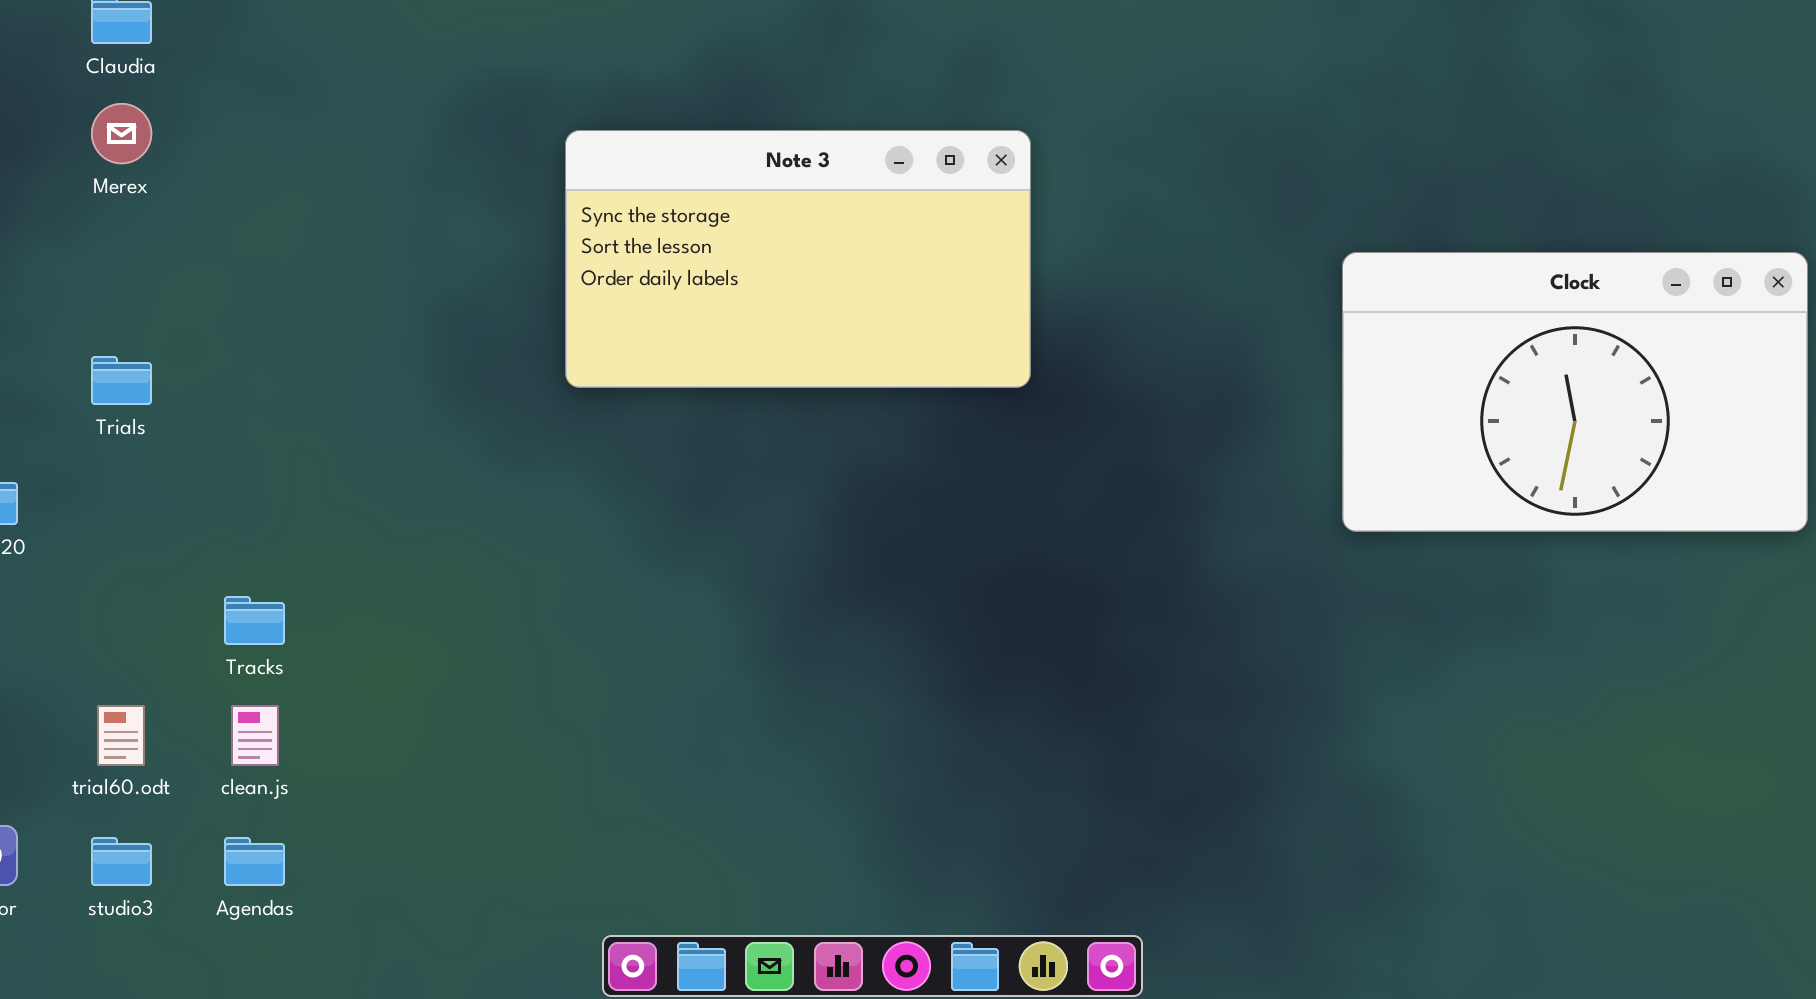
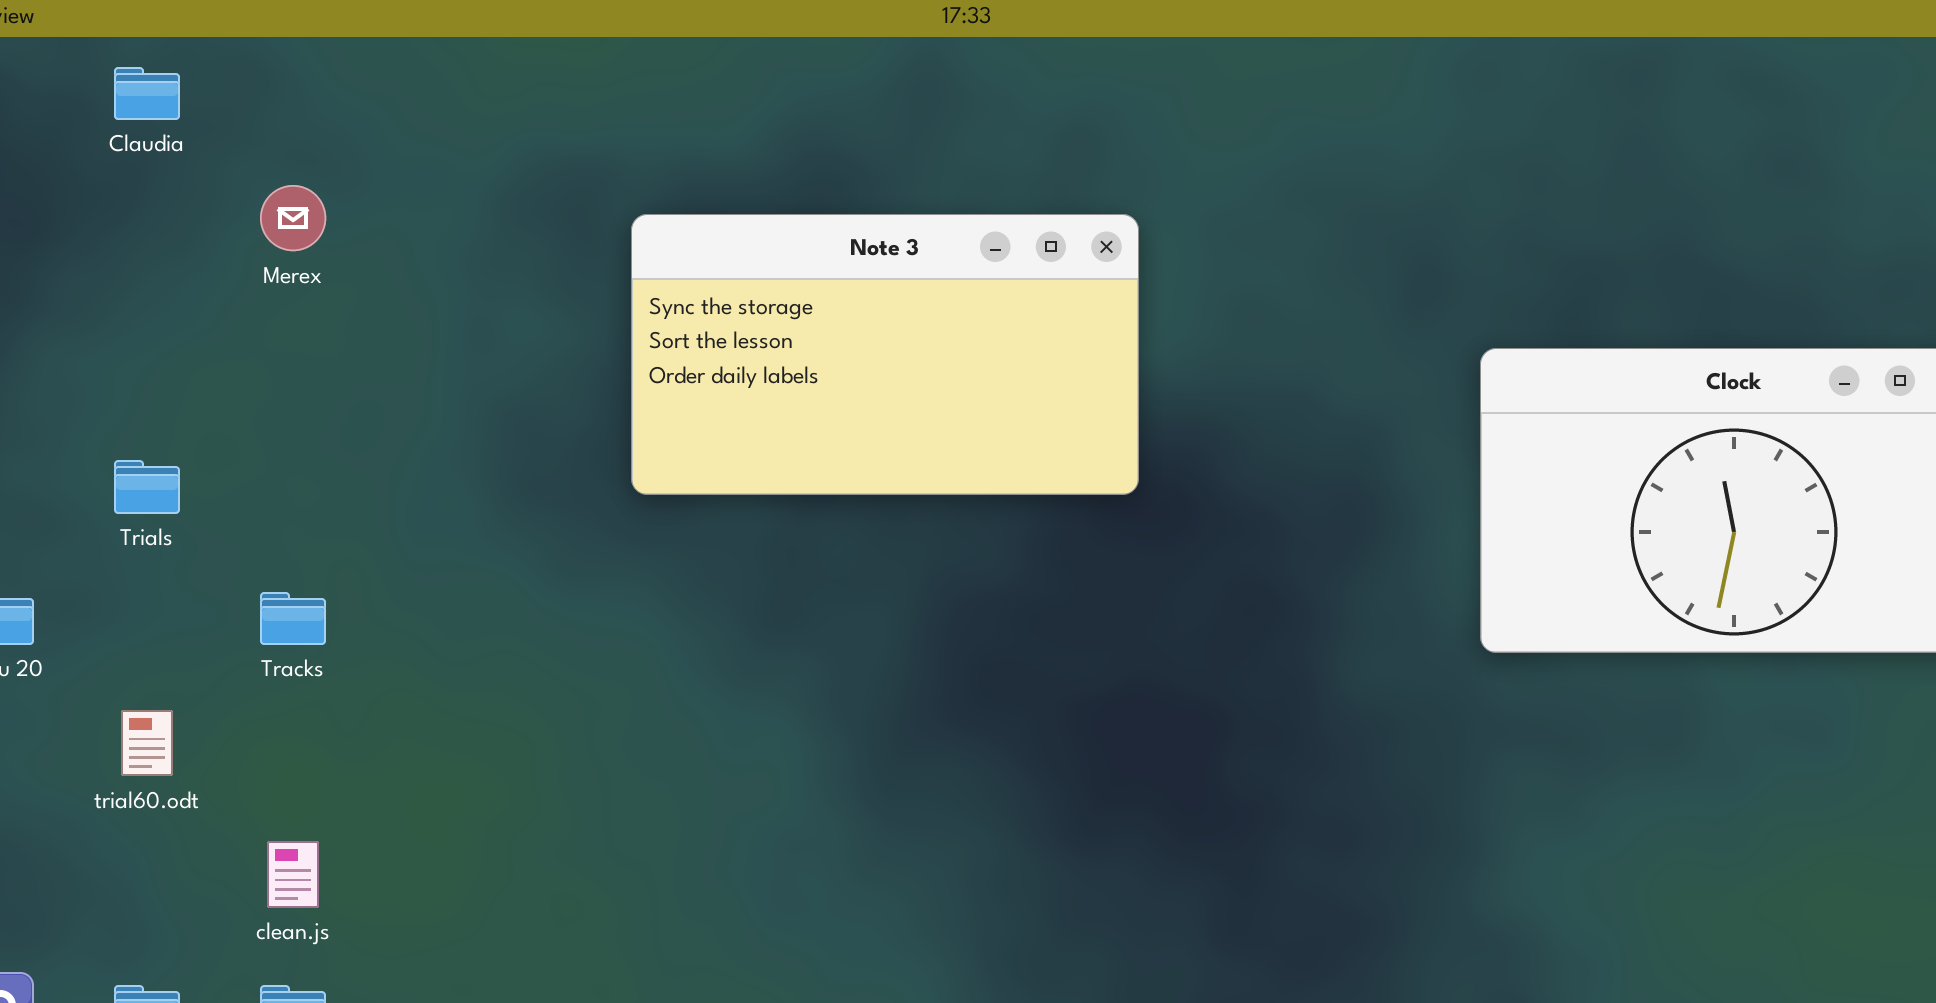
Merex: [91,103,152,164] -> [260,185,326,251], moved
Tracks: [224,596,285,645] -> [260,592,326,645], moved
trial60.odt: [97,705,145,766] -> [121,710,173,776], moved

